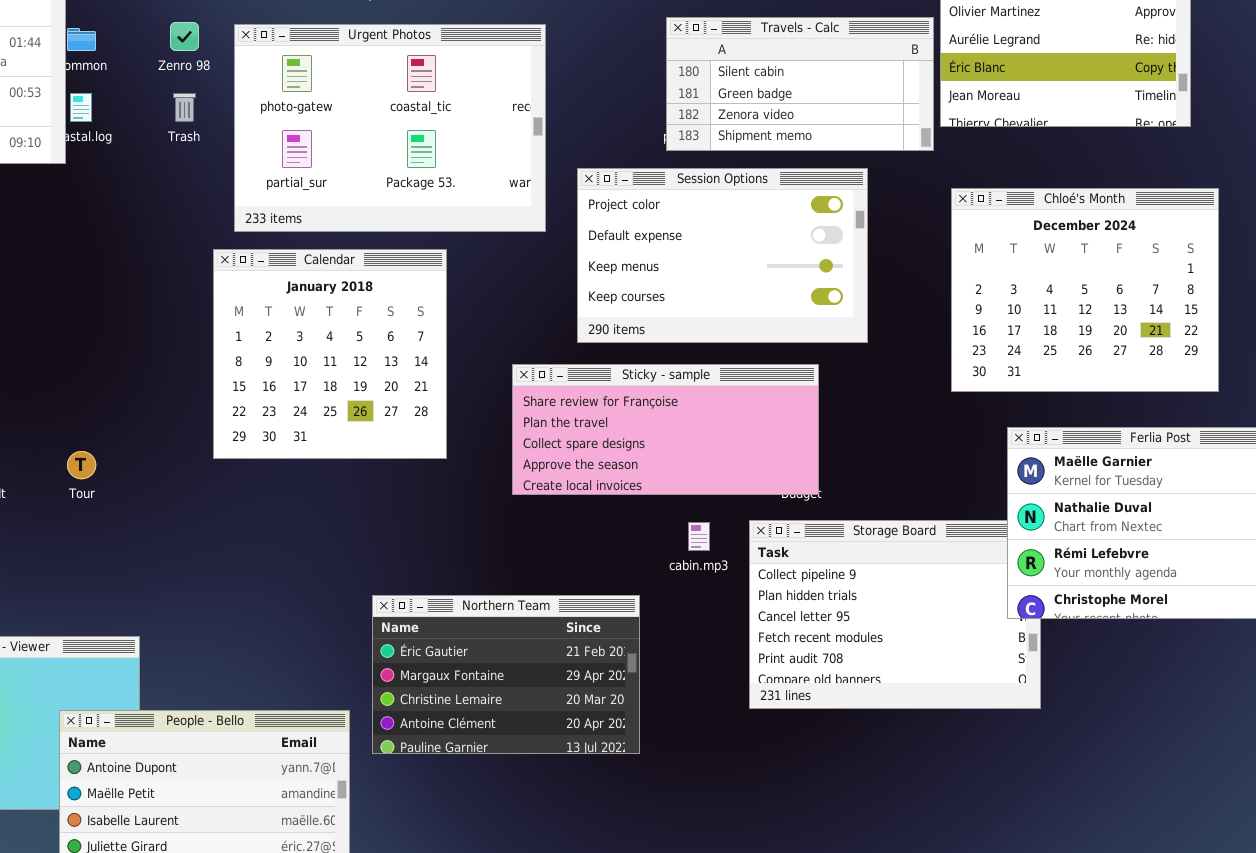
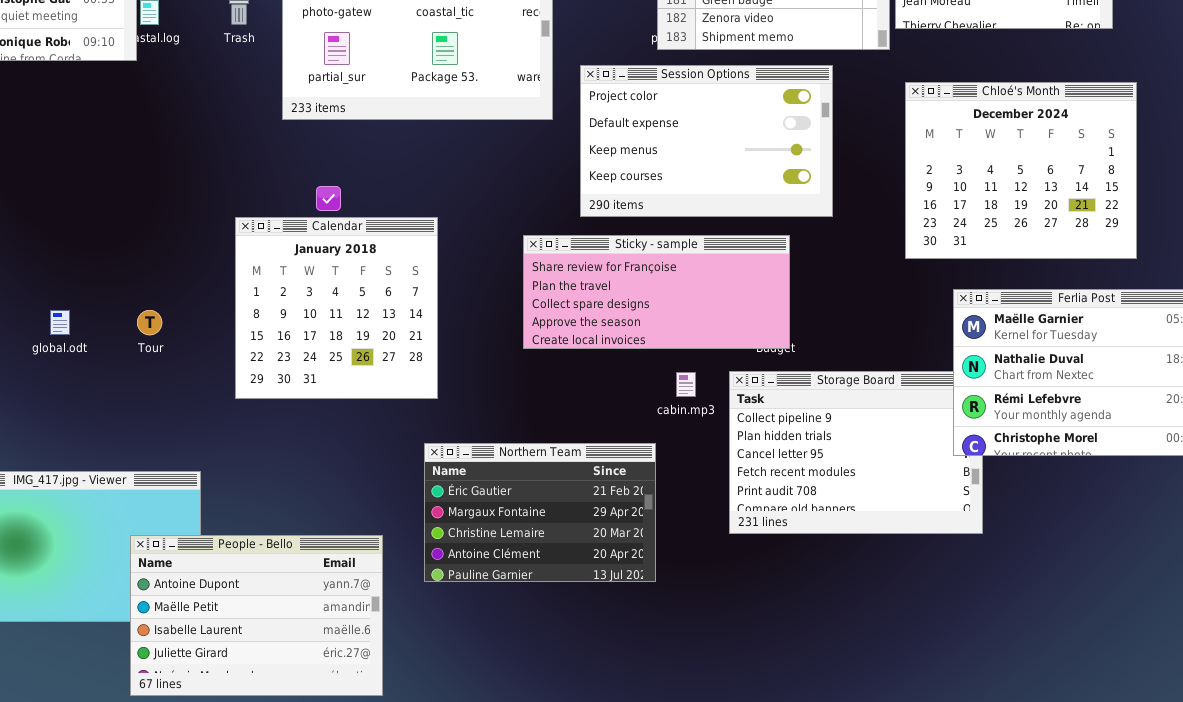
Calendar: [213,249,447,459] -> [235,217,438,399], moved
Northern Team: [372,595,640,754] -> [424,443,656,582], moved

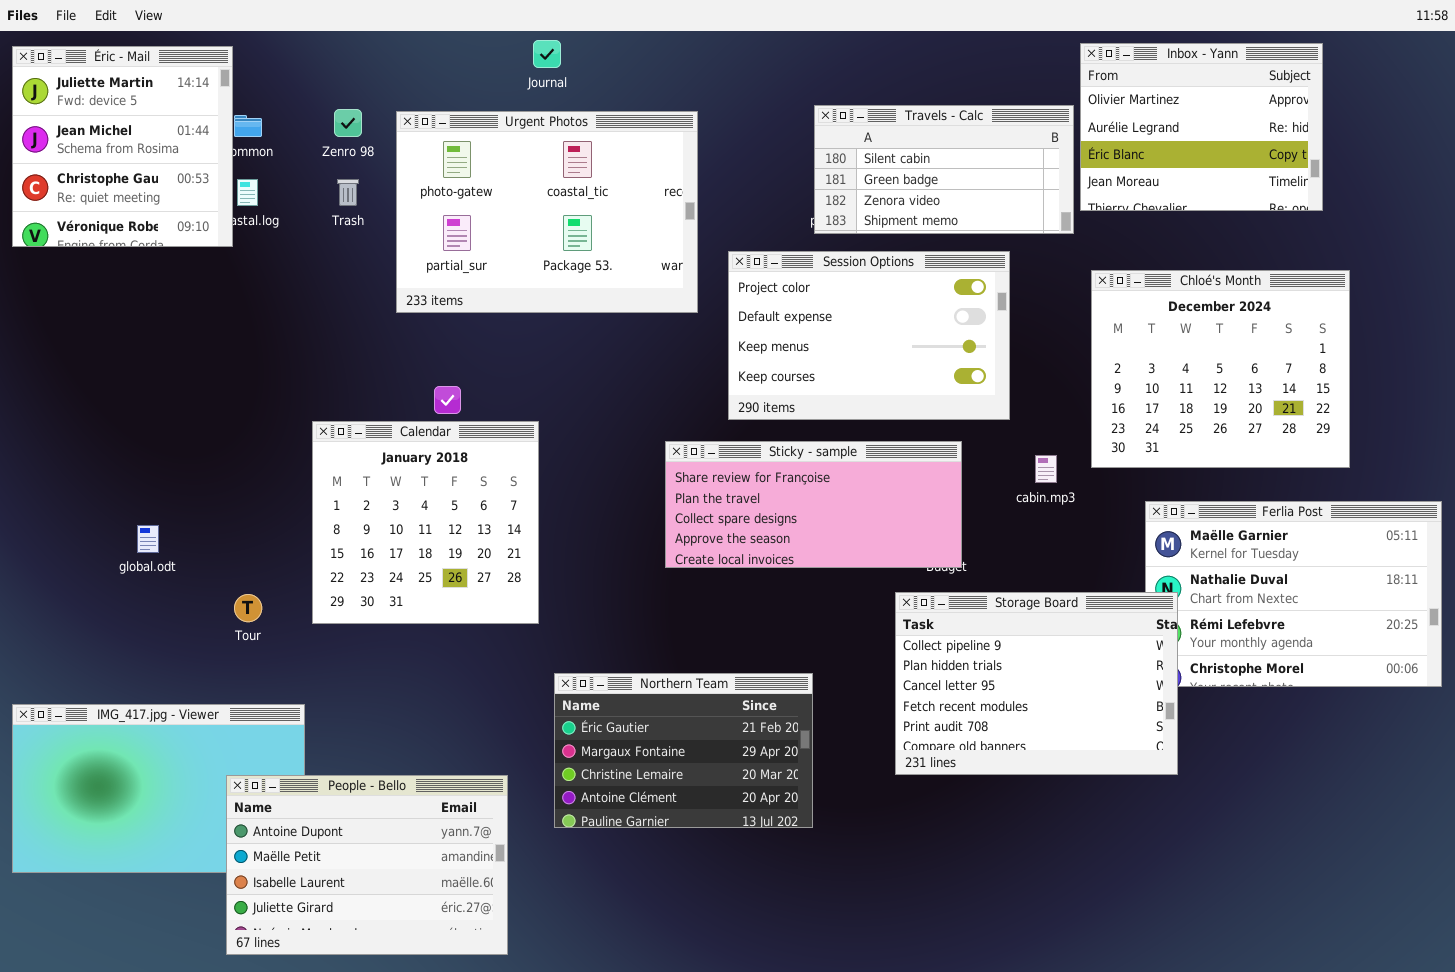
Calendar: [235,217,438,399] -> [312,421,539,624], moved
Tour: [137,310,162,335] -> [234,594,262,622], moved
Storage Board: [729,371,983,534] -> [895,592,1178,775], raised
cabin.mp3: [676,372,696,397] -> [1035,455,1057,483], moved

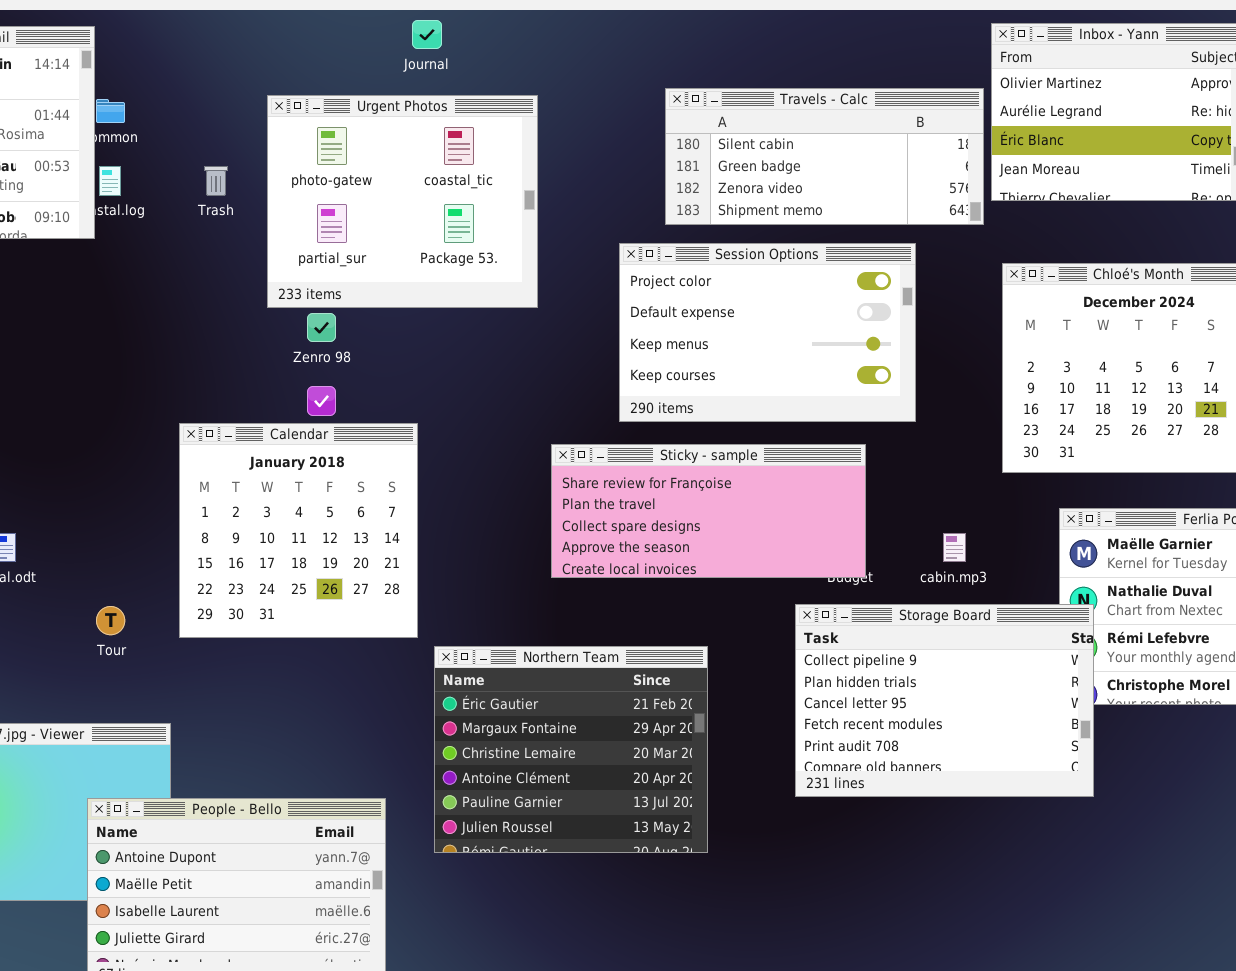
Travels - Calc: [814,105,1074,234] -> [665,88,984,225], resized
Zenro 98: [334,109,362,137] -> [307,313,336,342], moved
Urgent Photos: [396,111,698,313] -> [267,95,538,308], resized
cabin.mp3: [1035,455,1057,483] -> [943,533,966,562], moved
Northern Team: [554,673,813,828] -> [434,646,708,853], resized

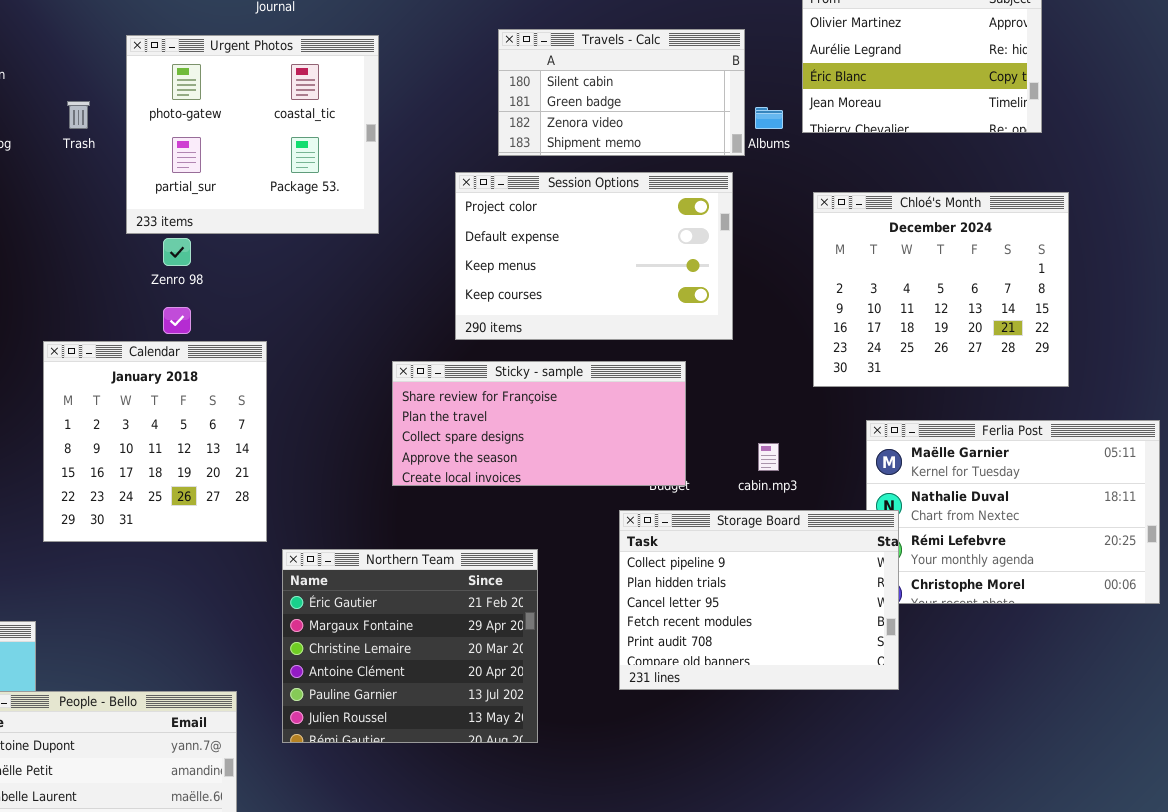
Travels - Calc: [665,88,984,225] -> [498,29,745,156], resized

